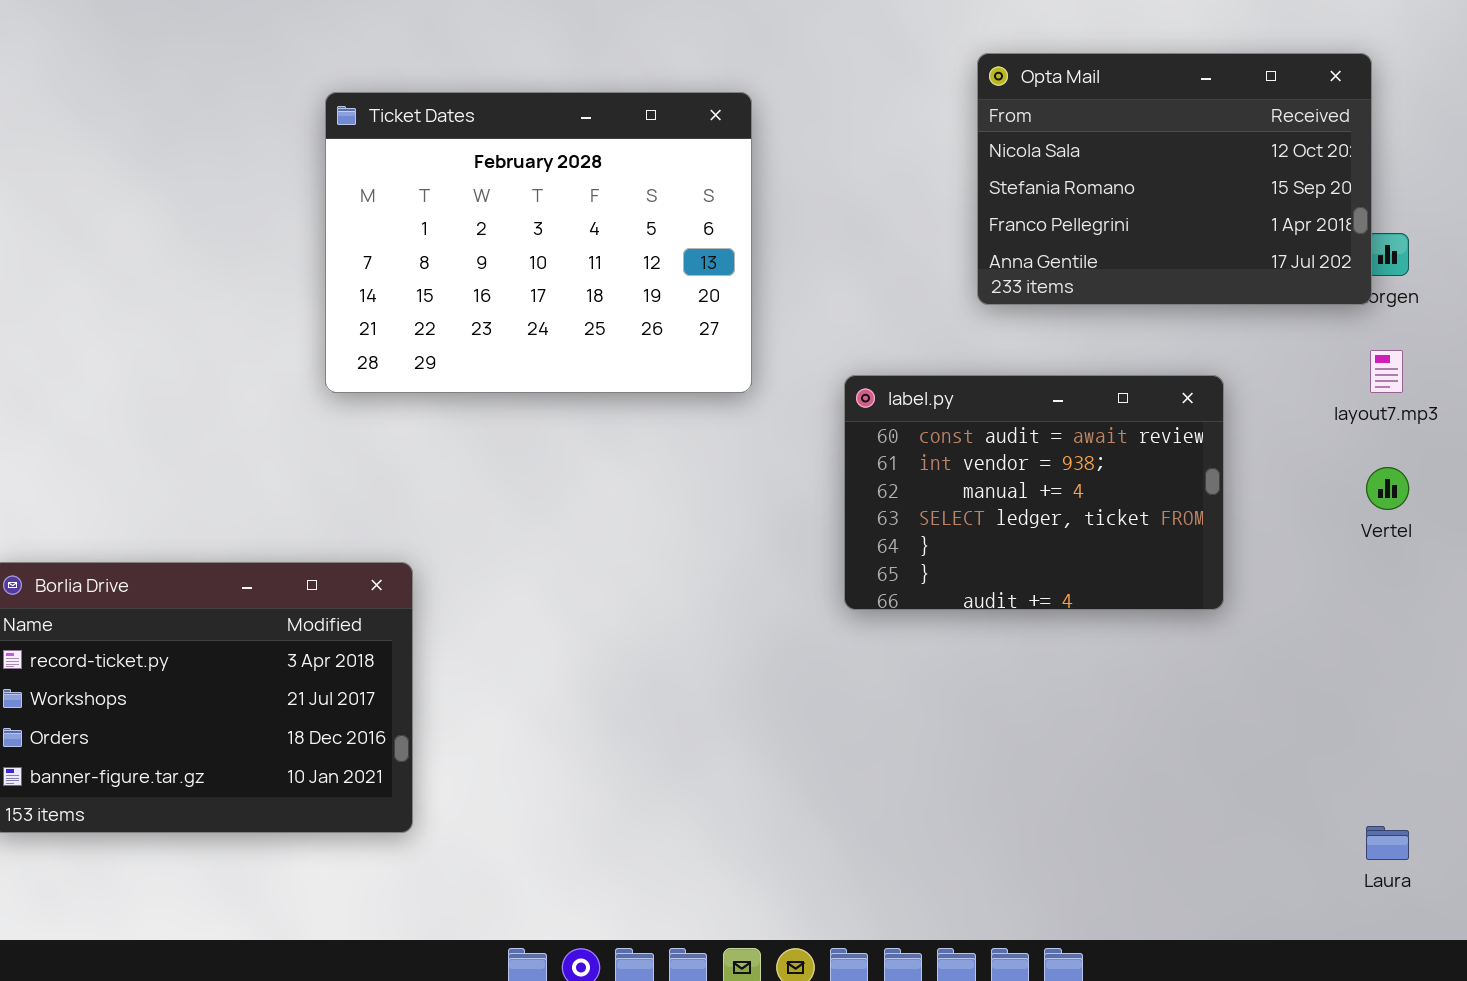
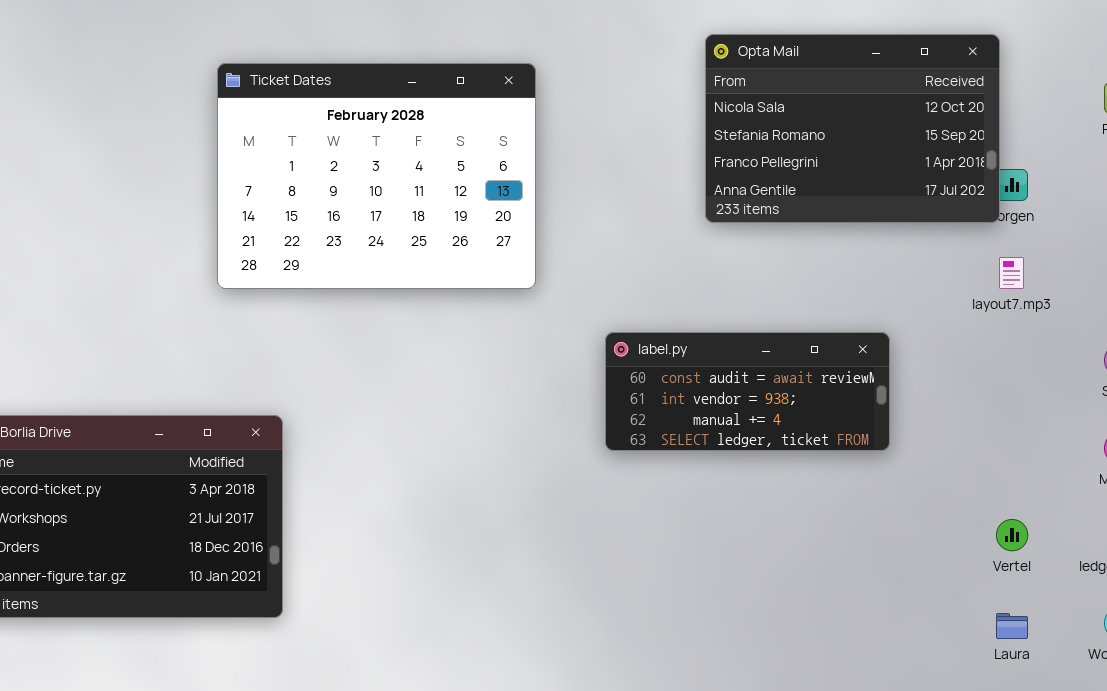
label.py: [844,375,1224,610] -> [605,332,890,451], resized
Vertel: [1366,467,1409,510] -> [996,519,1028,551], moved

